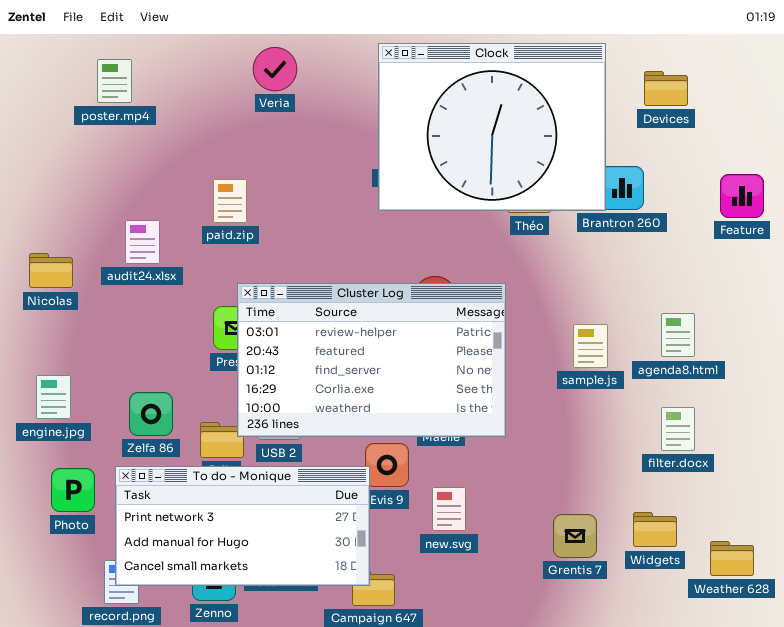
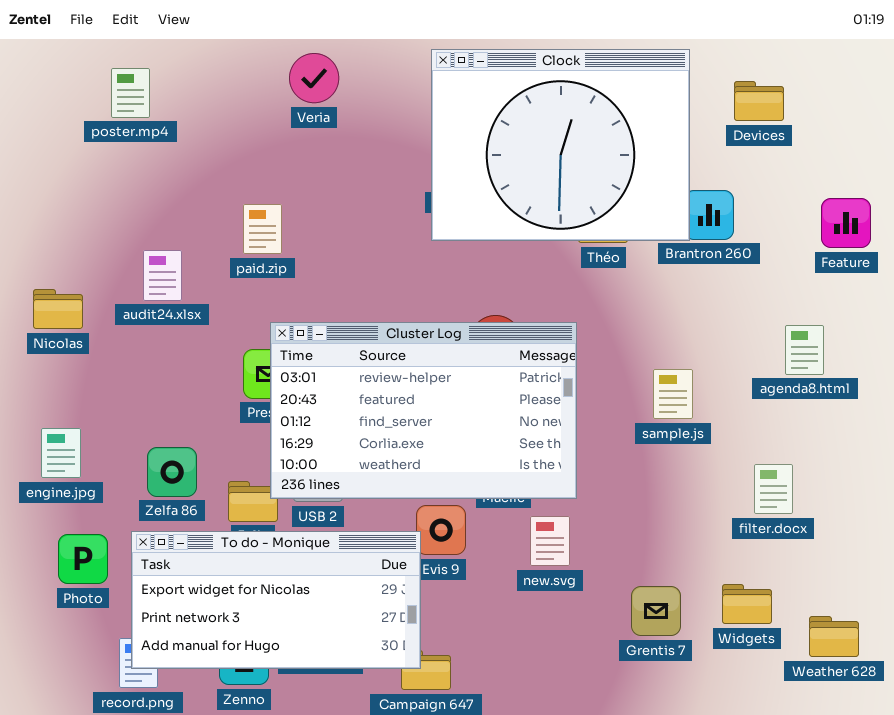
agenda8.html: [661,313,695,357] -> [785,325,824,375], moved
To do - Monique: [115,466,370,586] -> [131,531,421,669], scrolled up 1 row
new.svg: [432,487,466,531] -> [530,516,570,566], moved

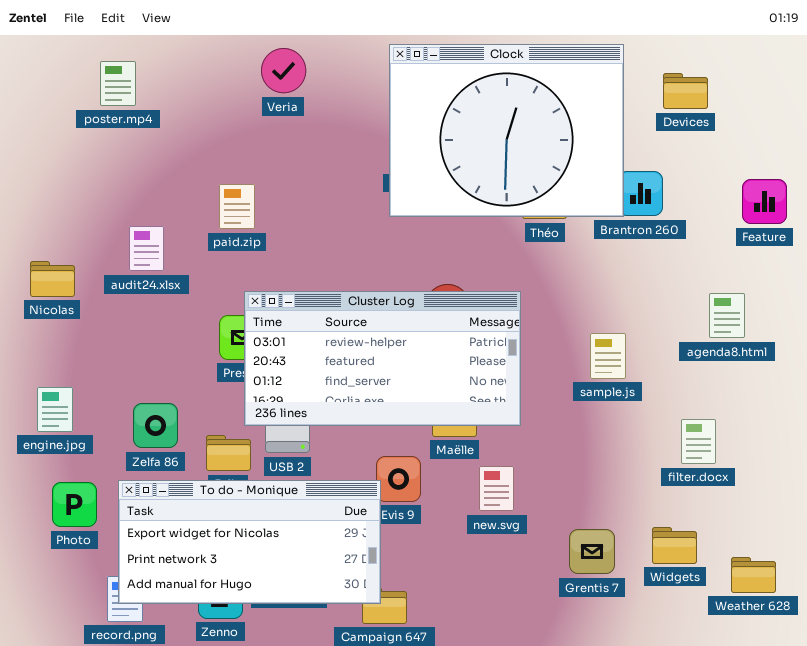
Cluster Log: [270,322,577,499] -> [244,291,521,426], resized

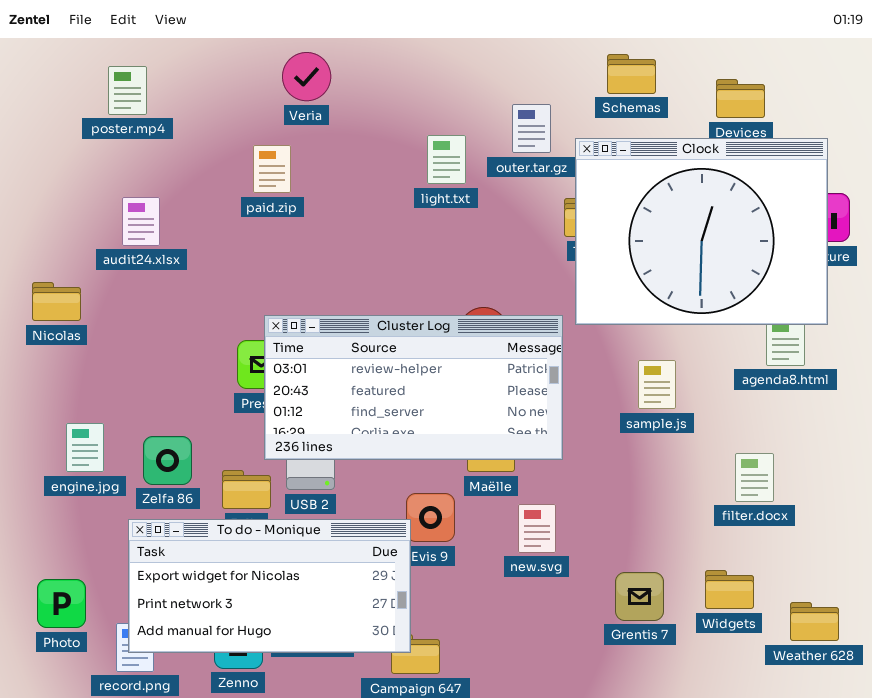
Clock: [389,44,624,217] -> [575,138,828,325], moved
paid.zip: [219,184,255,229] -> [253,145,291,193], moved
audit24.xlsx: [129,226,164,271] -> [122,197,160,246], moved
engine.jpg: [37,387,73,432] -> [66,423,104,472], moved
Photo: [52,482,97,527] -> [37,579,86,628], moved

